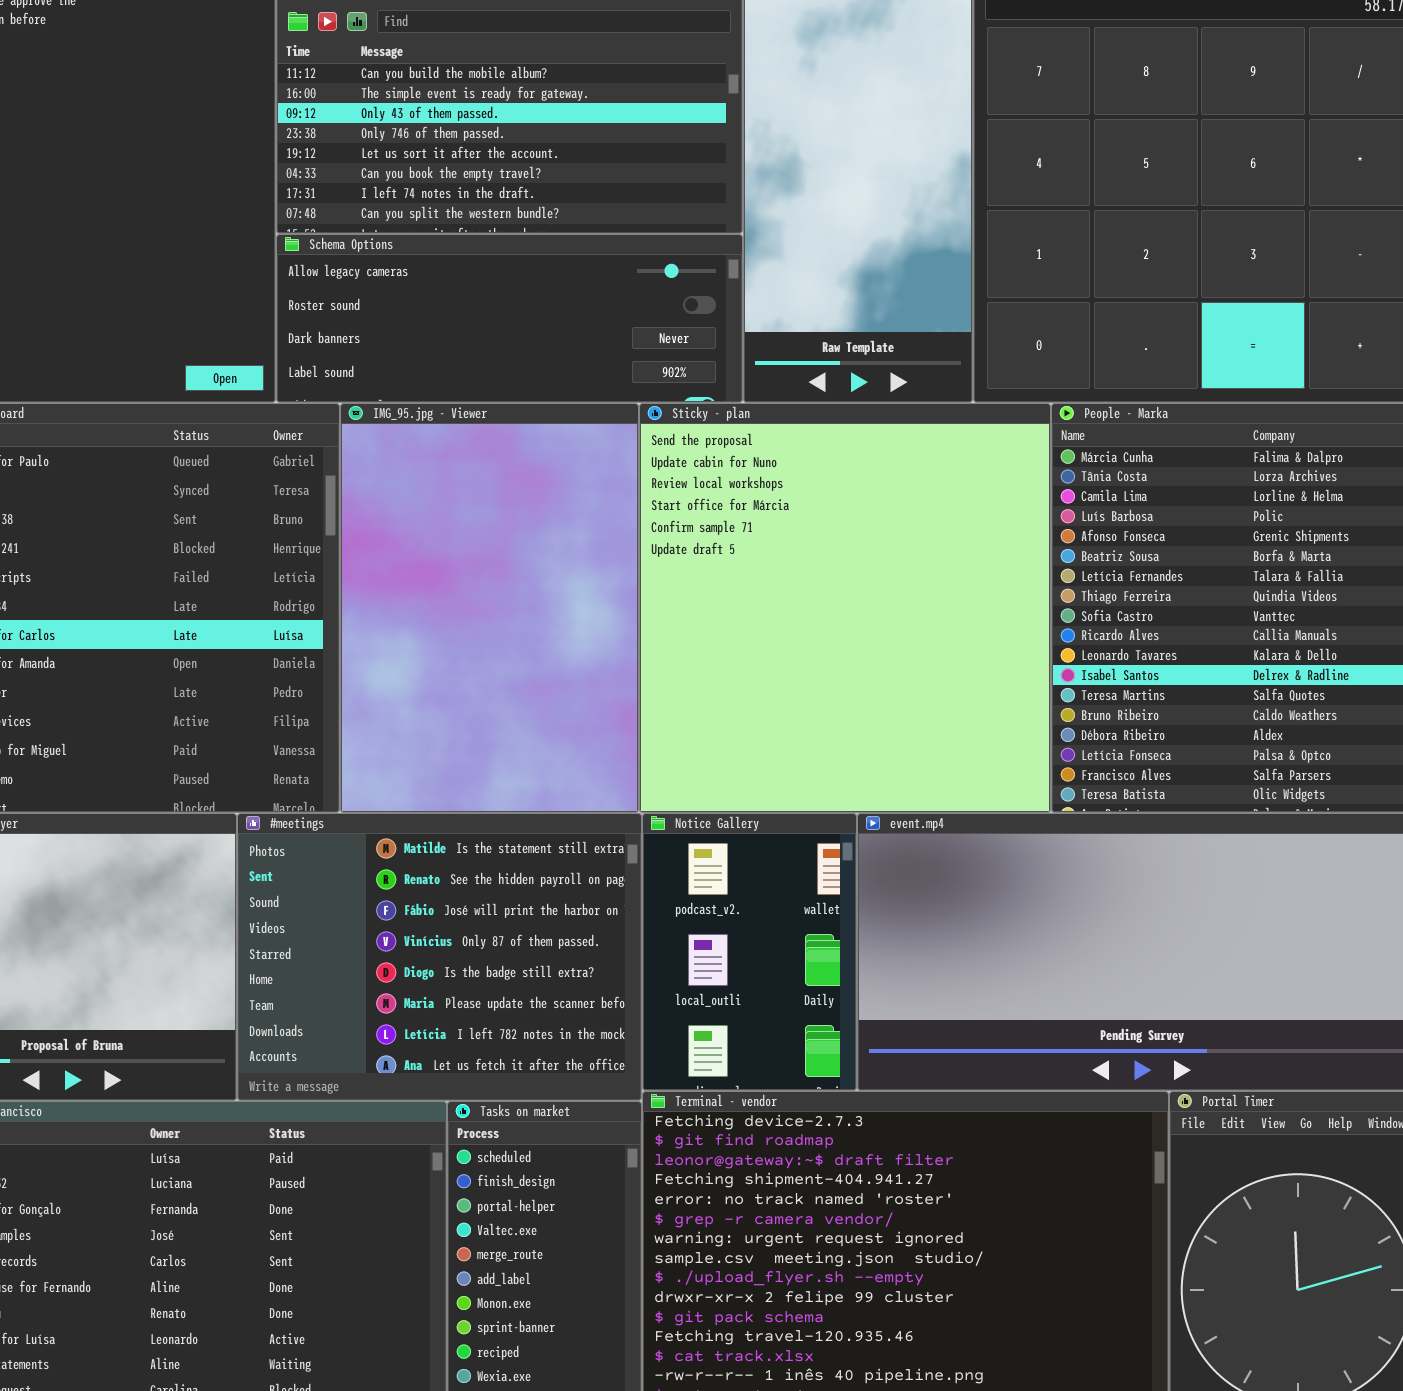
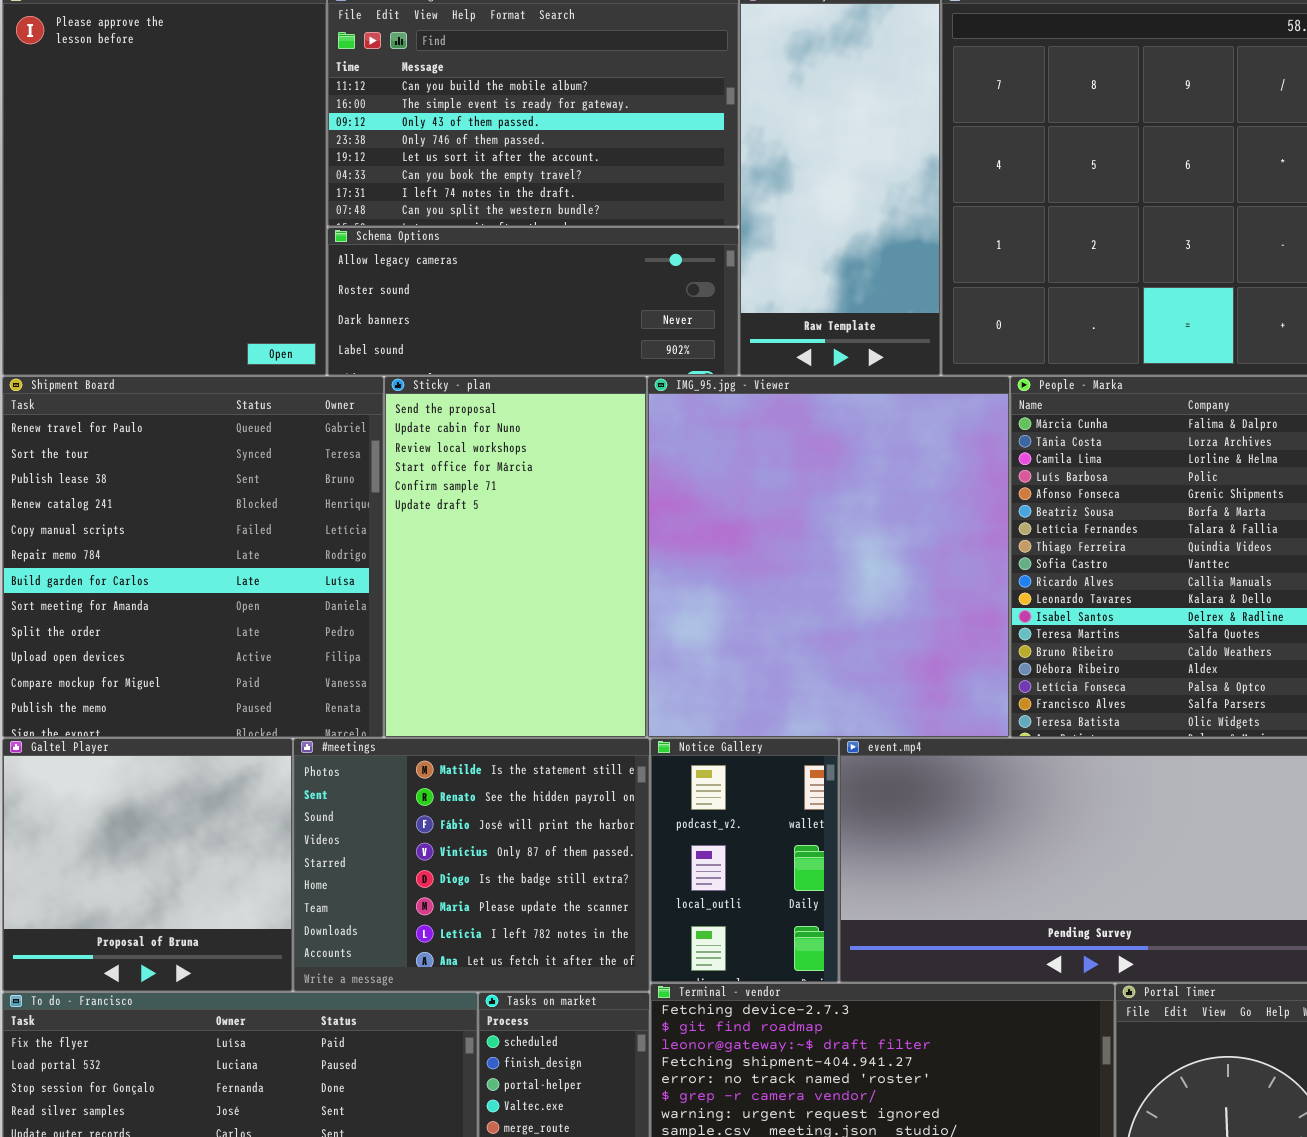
IMG_95.jpg - Viewer: [340,403,639,813] -> [647,376,1010,738], moved, resized
Sticky - plan: [639,403,1051,813] -> [384,376,647,738], moved, resized

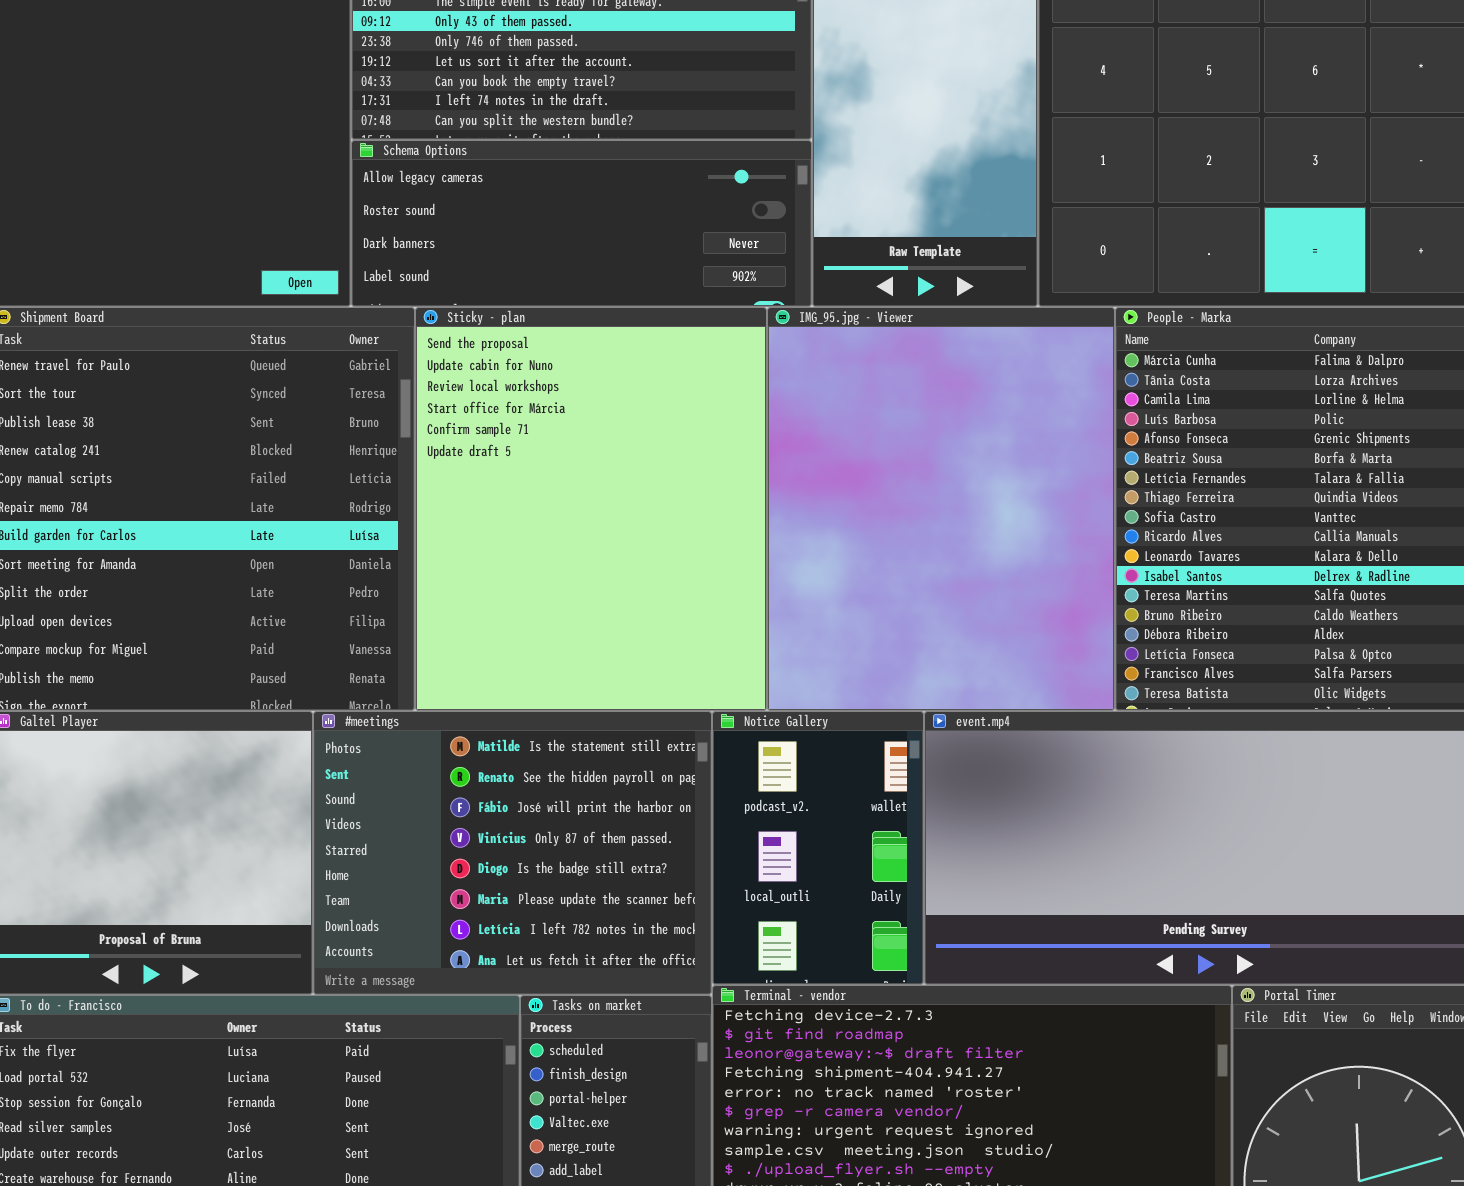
Sticky - plan: [384,376,647,738] -> [415,307,767,711], resized
IMG_95.jpg - Viewer: [647,376,1010,738] -> [767,307,1115,711], resized

